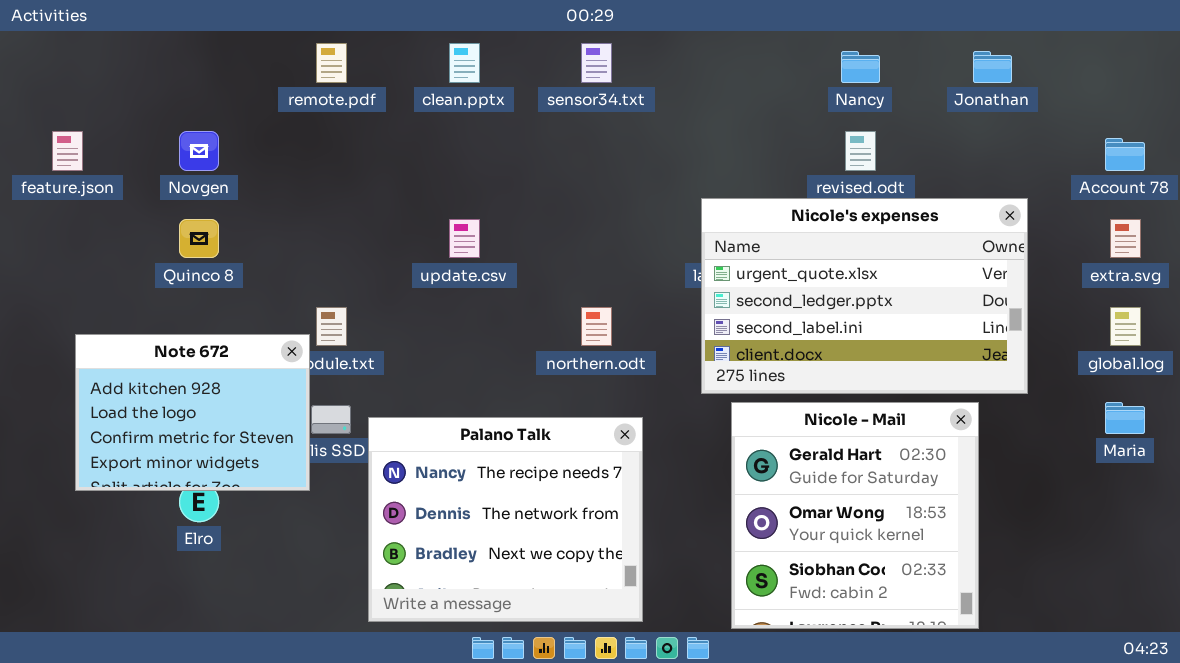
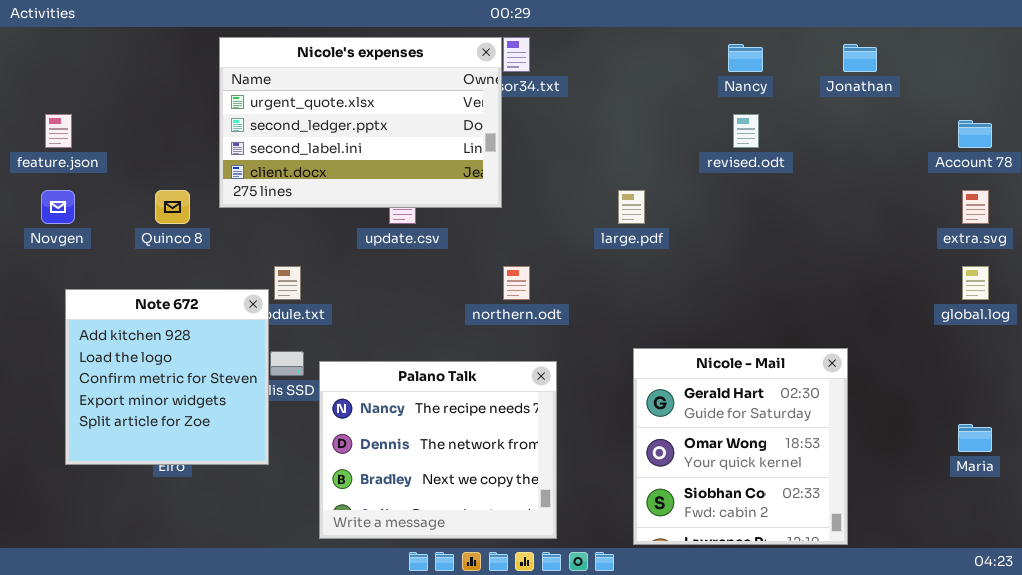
Novgen: [179,131,219,171] -> [41,190,75,224], moved
Nicole's expenses: [701,198,1028,394] -> [219,37,502,208], moved
Note 672: [75,334,310,491] -> [65,289,269,465], resized
Maria: [1105,402,1145,434] -> [958,424,992,452], moved

